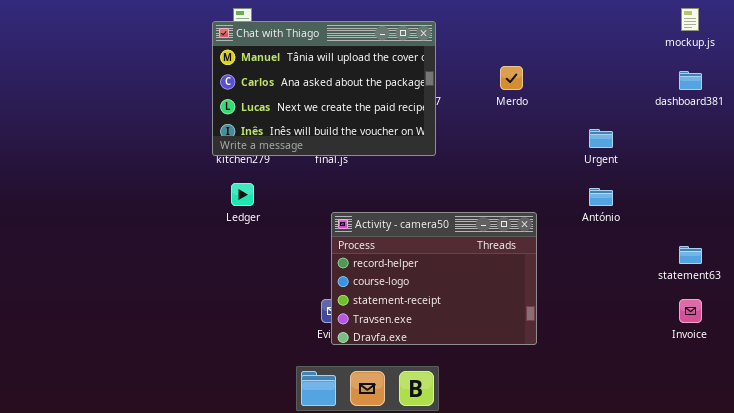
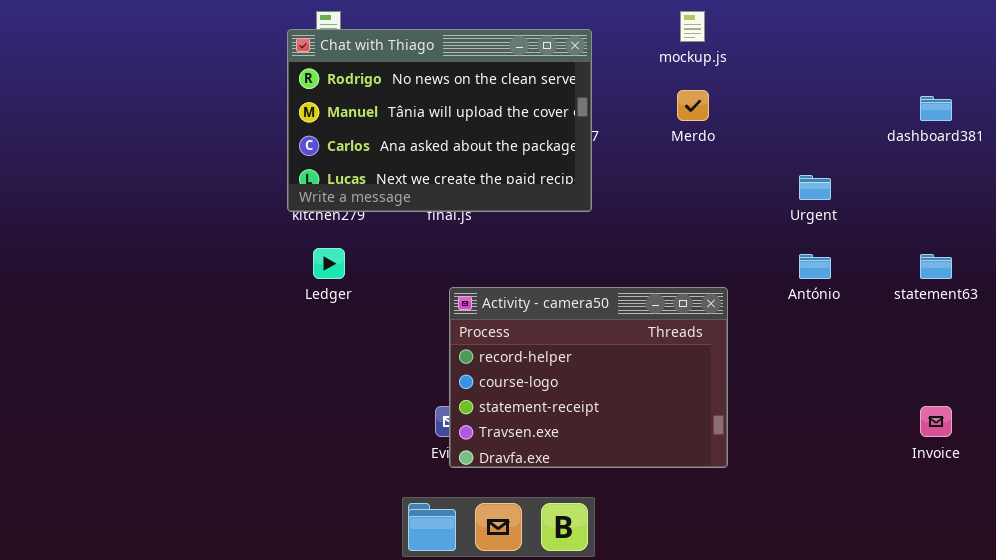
mockup.js: [681,8,699,31] -> [680,11,705,42], moved
Chat with Thiago: [212,21,436,156] -> [287,29,592,212], scrolled up 1 row
statement63: [679,246,702,264] -> [920,254,952,279], moved

